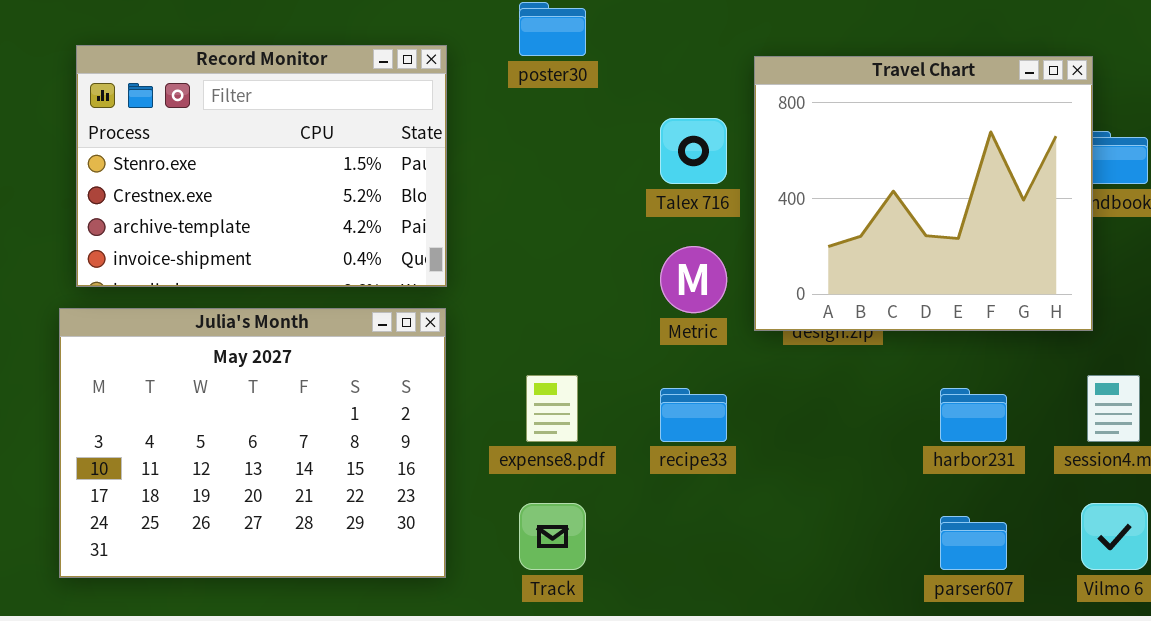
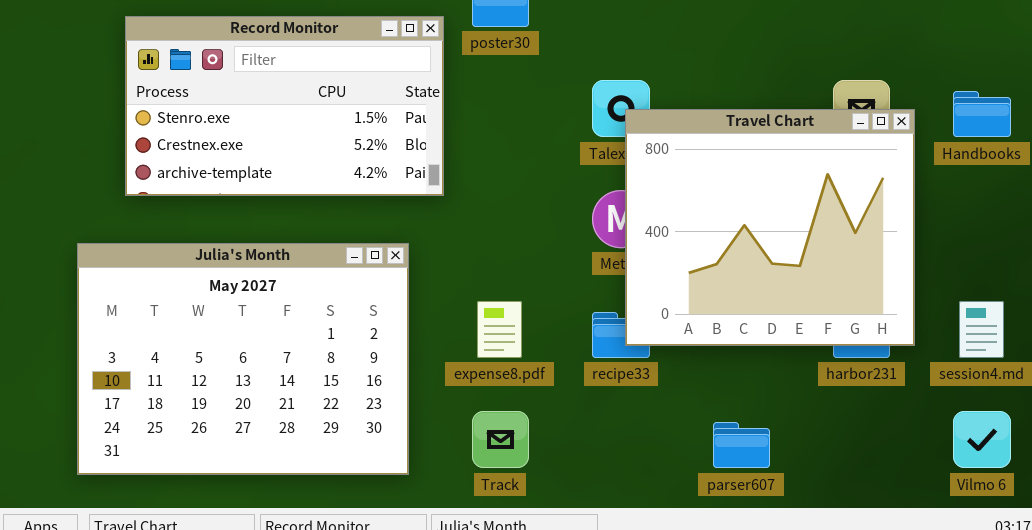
Record Monitor: [76,45,447,287] -> [125,16,444,196], moved, resized
Travel Chart: [754,56,1093,331] -> [625,109,915,346], moved
parser607: [940,516,1007,570] -> [713,422,770,468], moved

